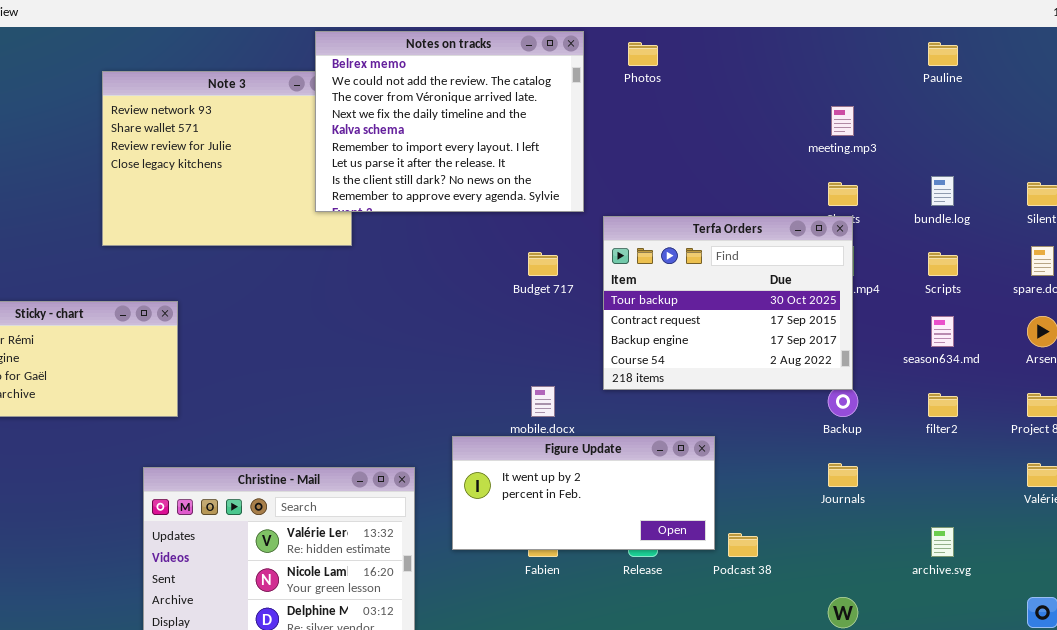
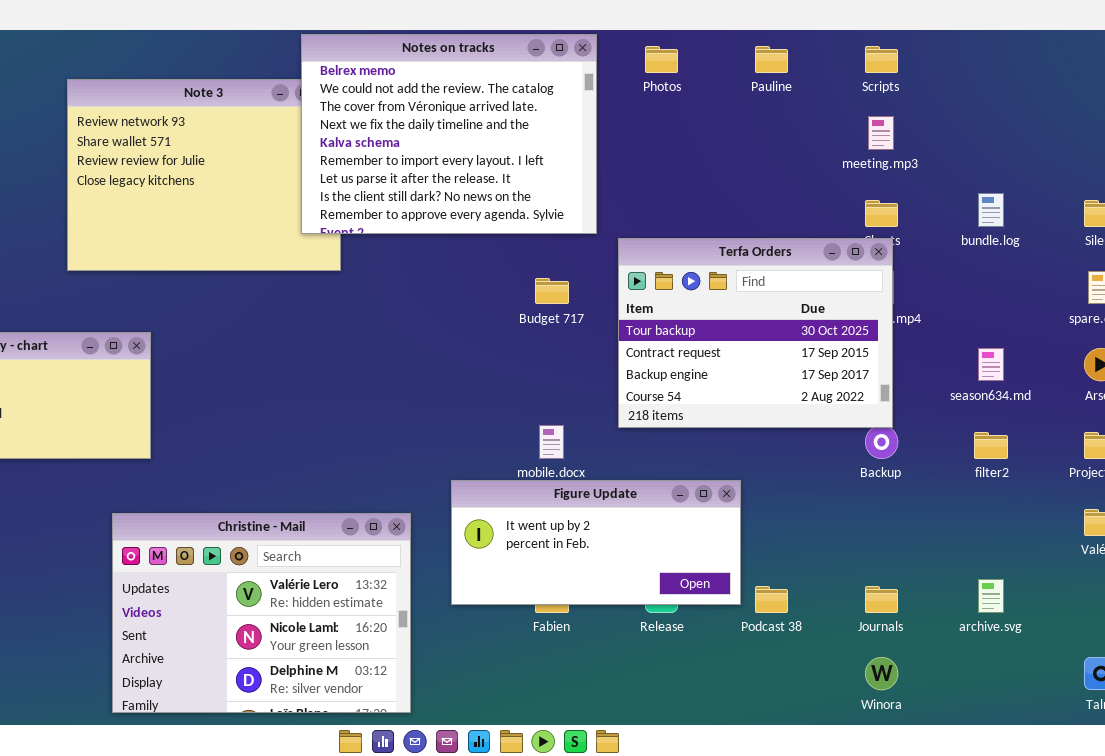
Pauline: [928,42,958,66] -> [755,46,788,73], moved
Scripts: [928,252,958,276] -> [865,46,898,73], moved
Journals: [828,463,858,487] -> [865,586,898,613], moved

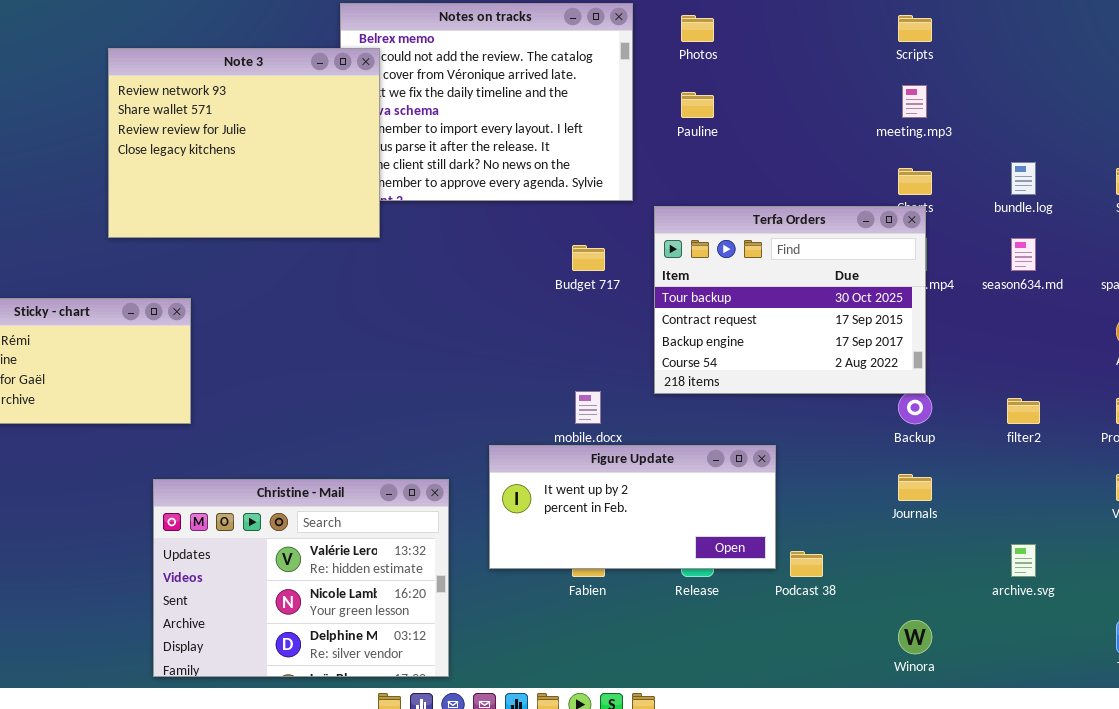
Pauline: [755,46,788,73] -> [681,92,714,118], moved
Note 3: [67,79,341,271] -> [108,48,380,238], raised
season634.md: [978,348,1004,381] -> [1011,238,1036,271], moved
Journals: [865,586,898,613] -> [898,474,932,501], moved

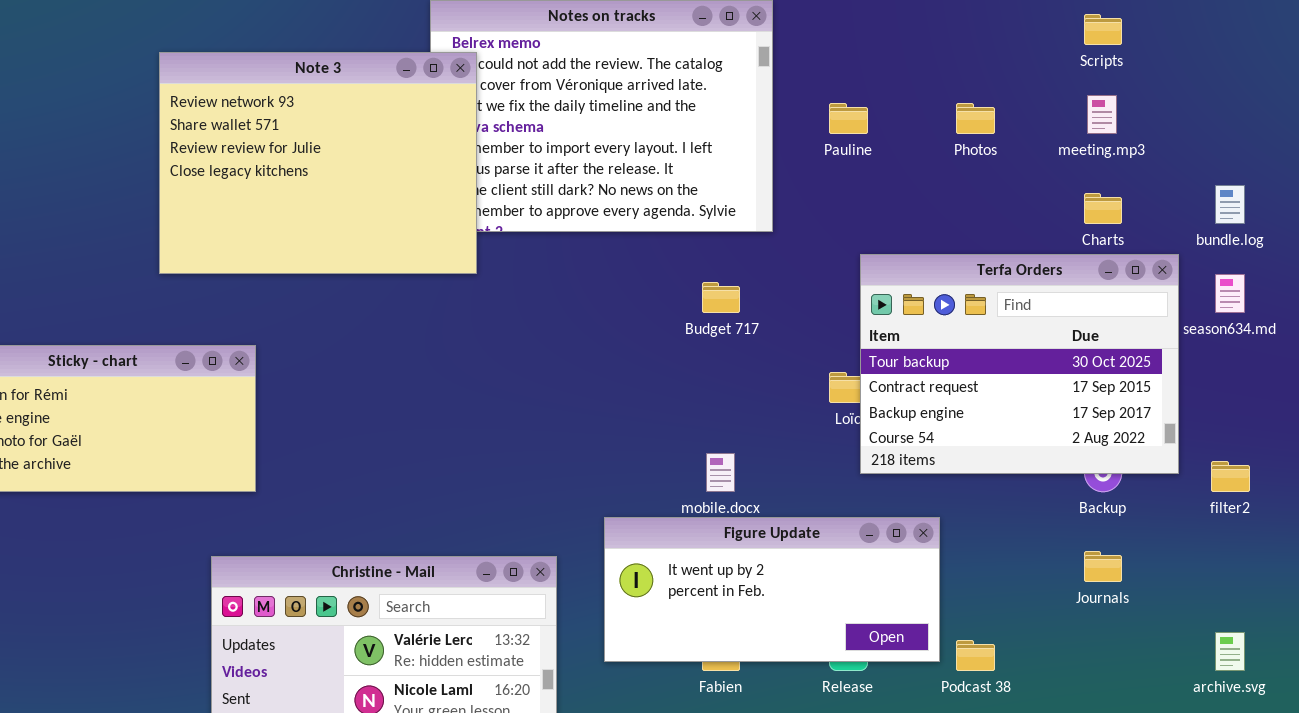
Photos: [681,15,714,42] -> [956,103,995,134], moved
Terfa Orders: [654,206,926,394] -> [860,254,1179,474], moved

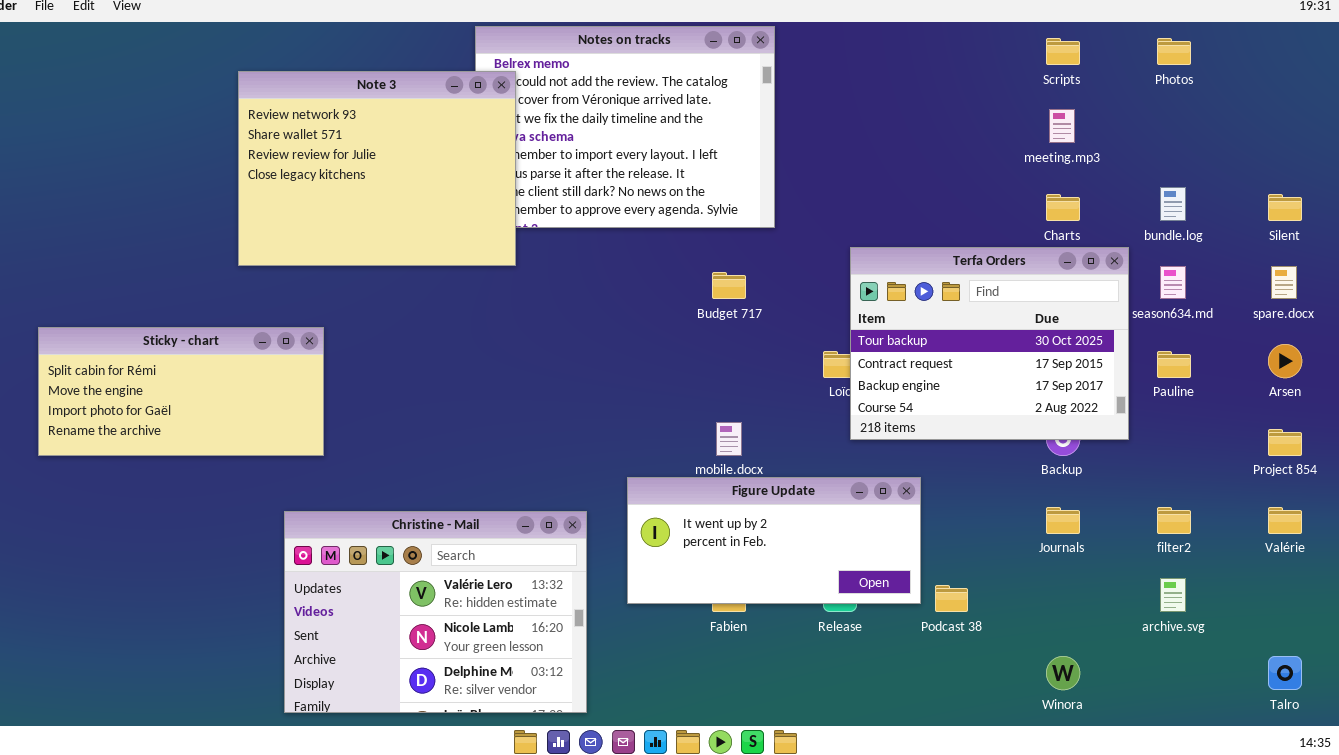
Pauline: [829,103,868,134] -> [1157,351,1191,378], moved
Photos: [956,103,995,134] -> [1157,38,1191,65], moved
filter2: [1211,461,1250,492] -> [1157,507,1191,534], moved

